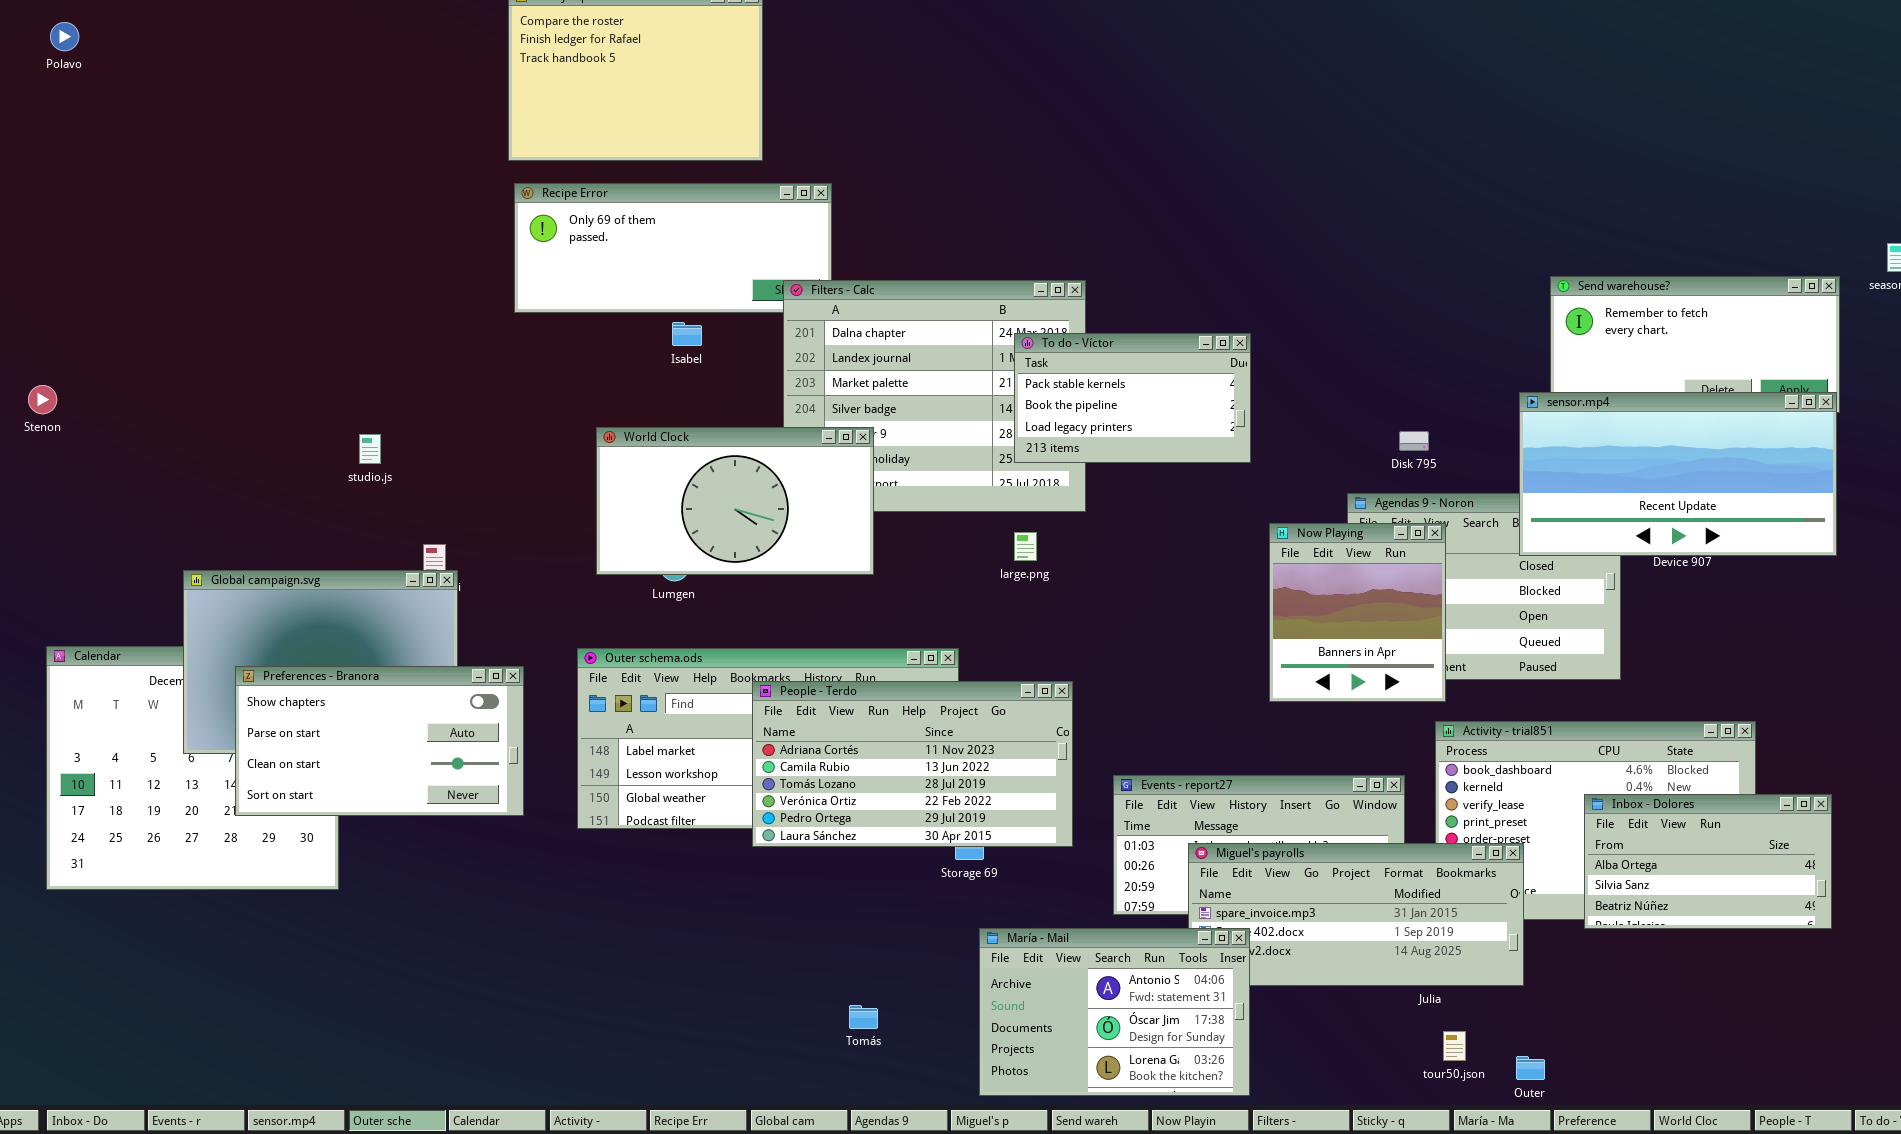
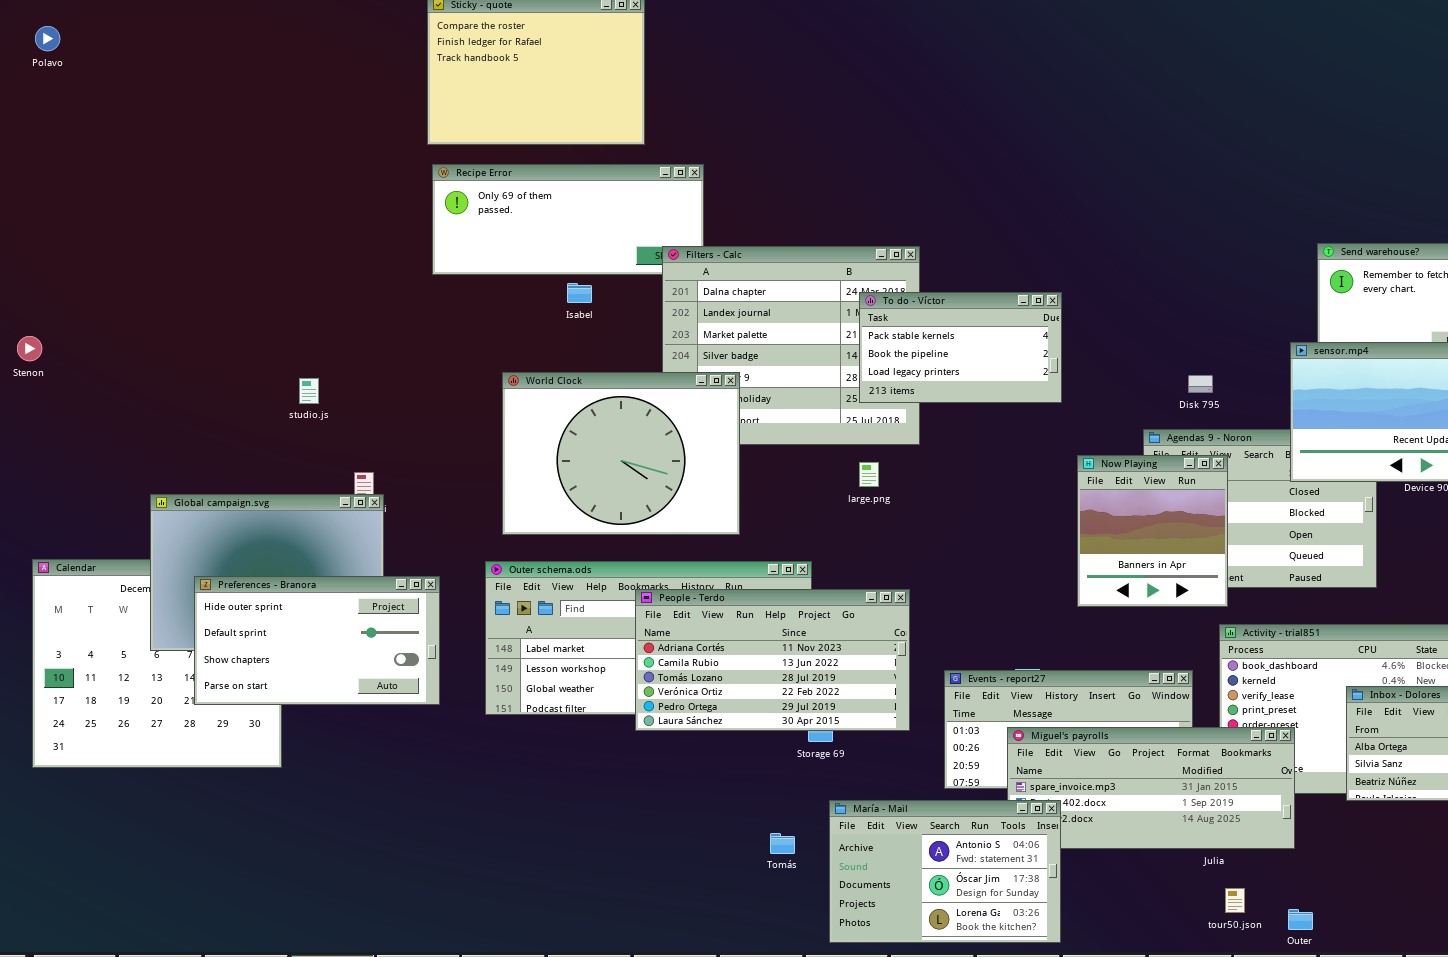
World Clock: [596,427,874,575] -> [502,372,740,535], resized
Preferences - Branora: [235,666,524,816] -> [194,576,440,705], scrolled up 2 rows
Tomás: [849,1005,878,1029] -> [770,833,795,854], moved

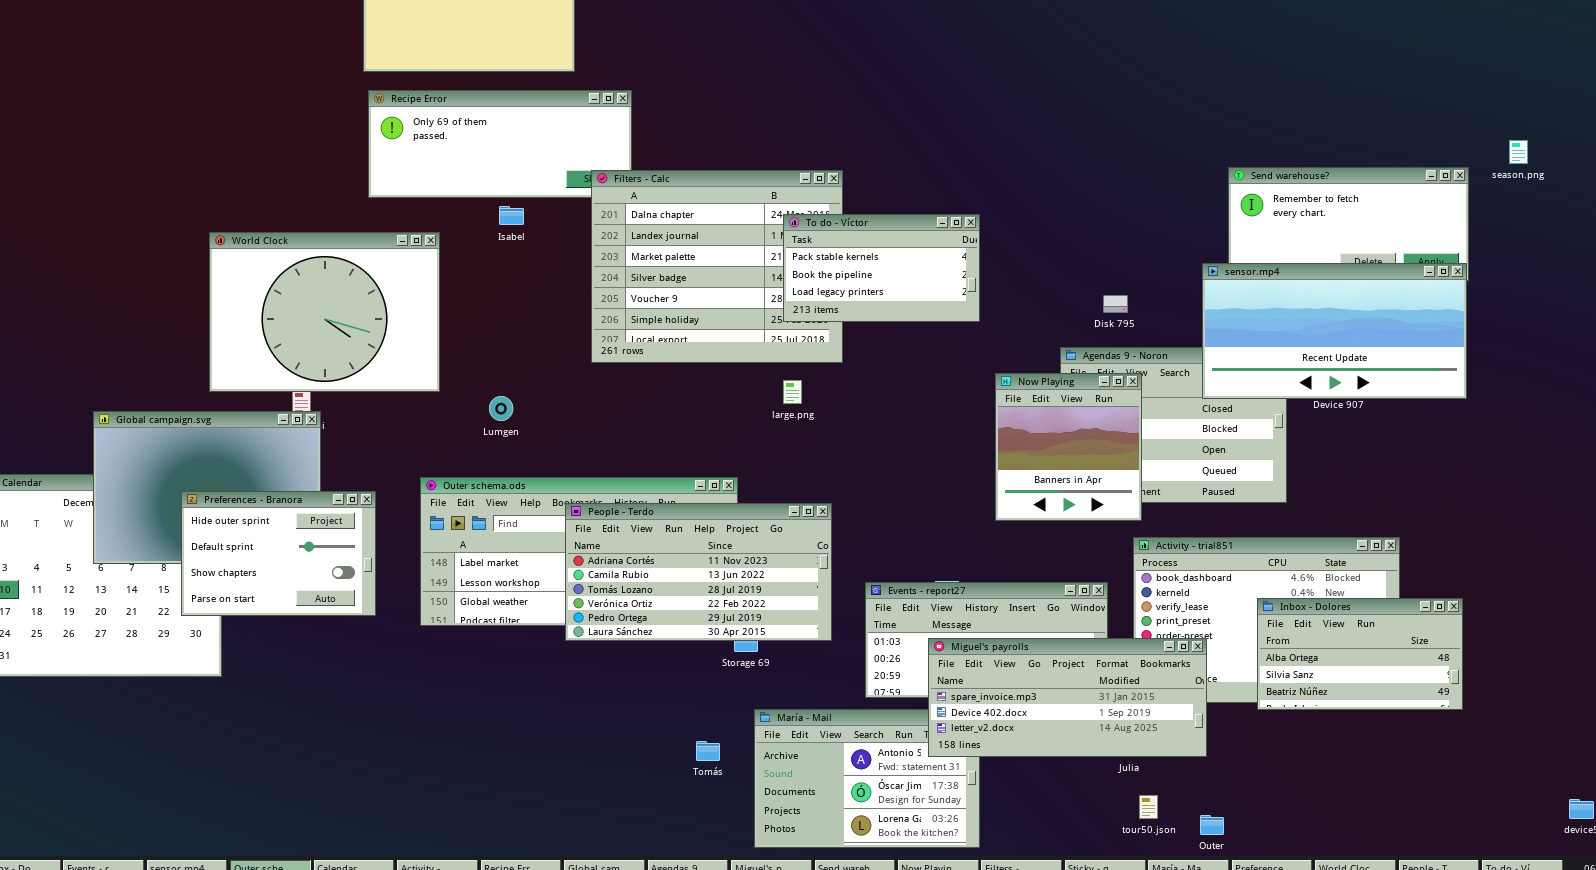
World Clock: [502,372,740,535] -> [209,232,440,392], moved
Preferences - Branora: [194,576,440,705] -> [181,491,376,616], resized
Miguel's payrolls: [1007,727,1295,849] -> [928,638,1207,757], raised

